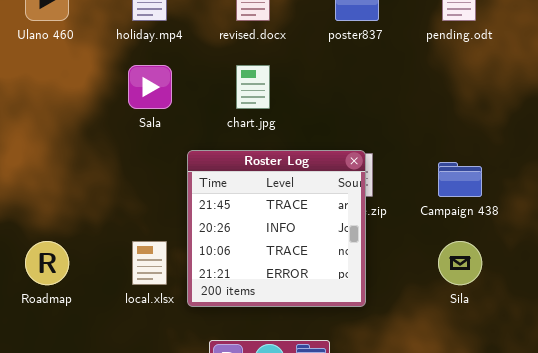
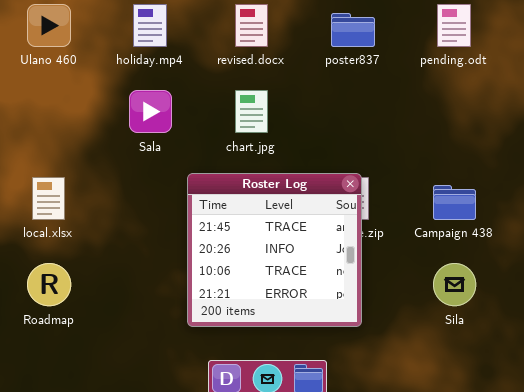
local.xlsx: [132,241,167,285] -> [32,177,65,220], moved

